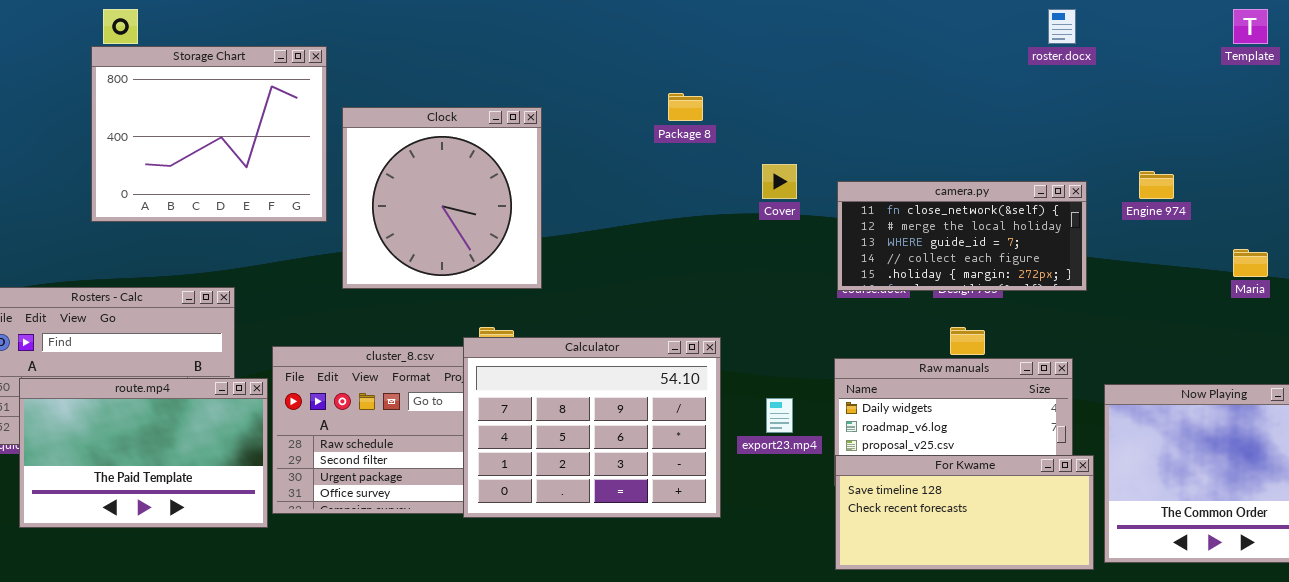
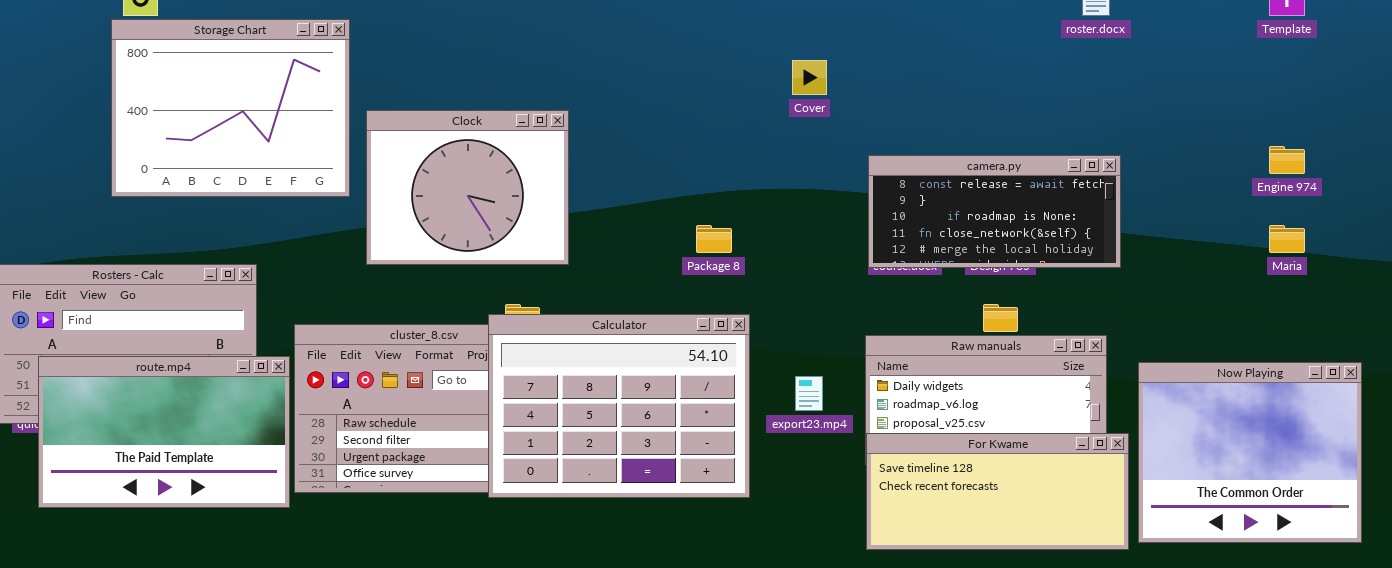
Package 8: [668,93,703,121] -> [696,225,732,253], moved
Clock: [342,107,542,289] -> [366,110,569,265], resized
Cover: [762,164,797,199] -> [792,60,827,95], moved
Engine 974: [1139,171,1174,199] -> [1269,146,1305,174], moved
camera.py: [837,181,1087,291] -> [868,155,1121,268], scrolled up 3 rows

